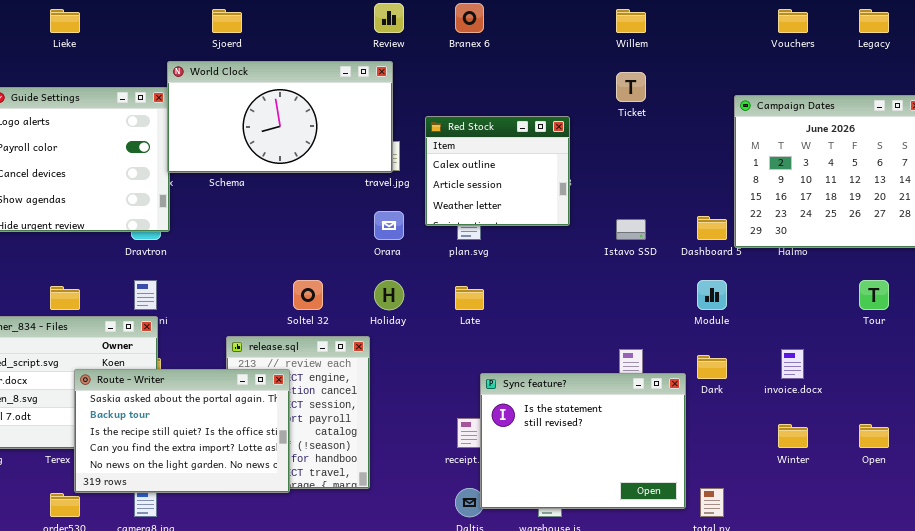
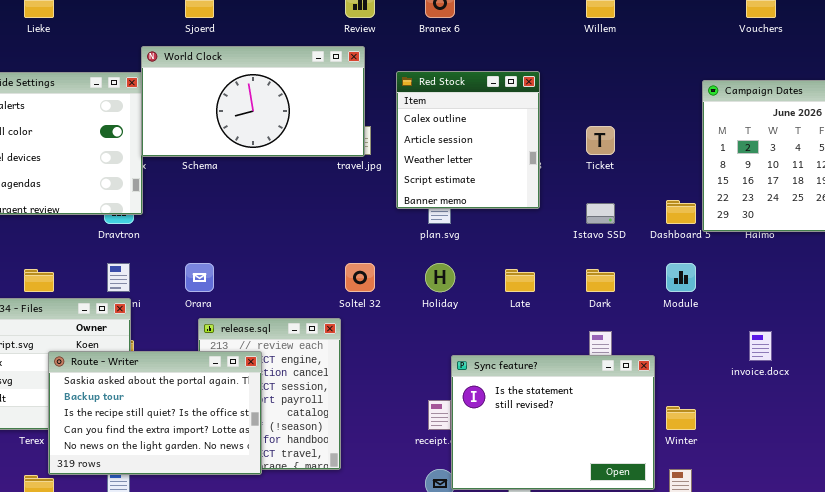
Ticket: [616,72,646,102] -> [586,126,615,155], moved
Red Stock: [425,116,570,226] -> [396,71,540,209], resized
Orara: [374,211,404,240] -> [185,263,214,292], moved
Soltel 32: [293,280,323,310] -> [345,263,375,292], moved
Holiday: [374,280,404,310] -> [425,263,455,292], moved
Late: [455,286,484,310] -> [505,269,535,292], moved
Dark: [697,355,727,379] -> [586,269,615,292], moved
Winter: [778,424,808,448] -> [666,406,696,430], moved

